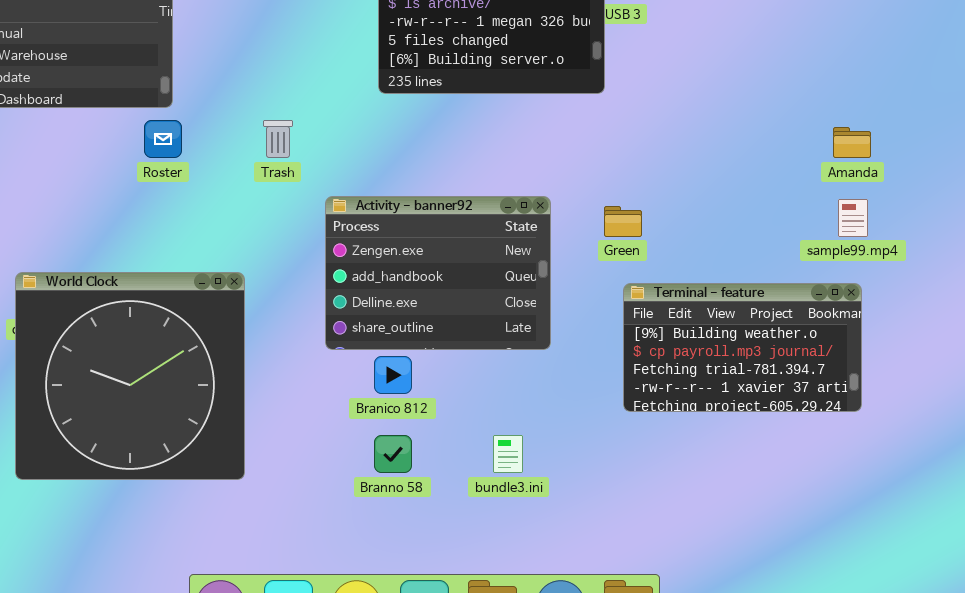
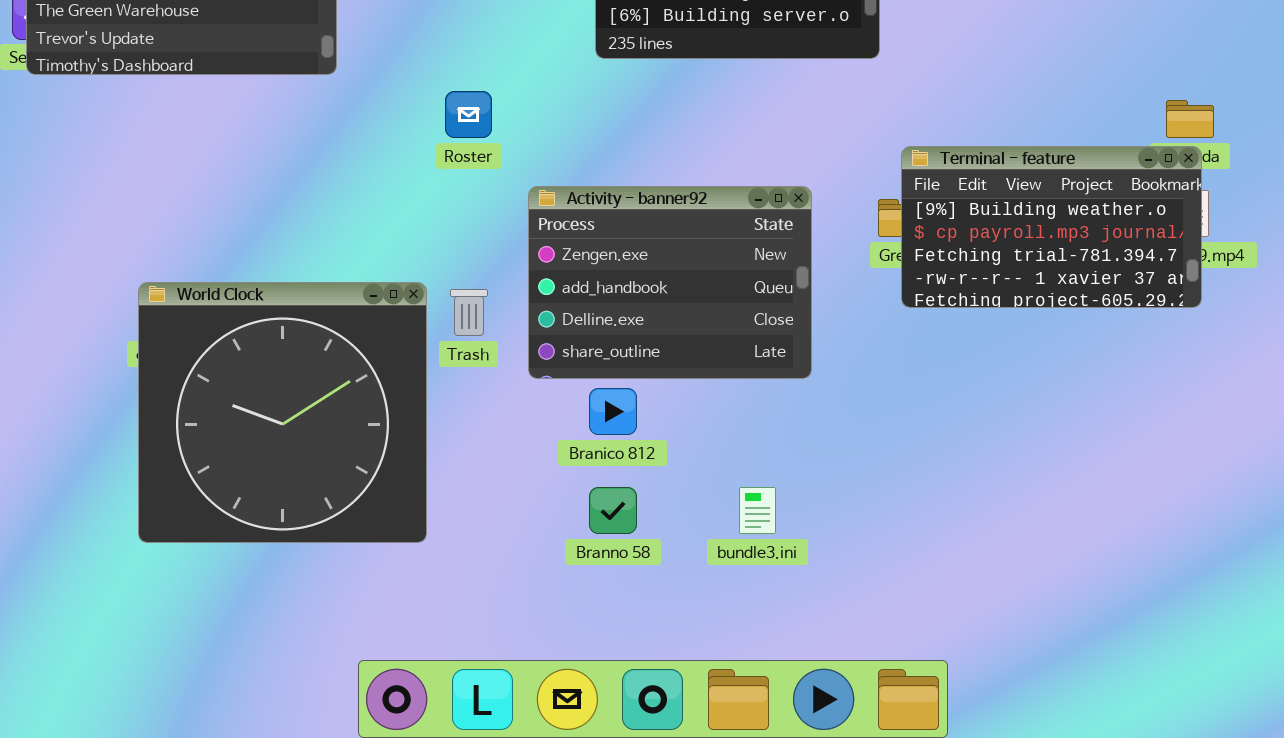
Roster: [144,120,182,158] -> [445,91,492,138], moved
Trash: [263,120,293,158] -> [450,289,488,336], moved
Terminal - feature: [623,283,862,412] -> [901,146,1202,308], moved

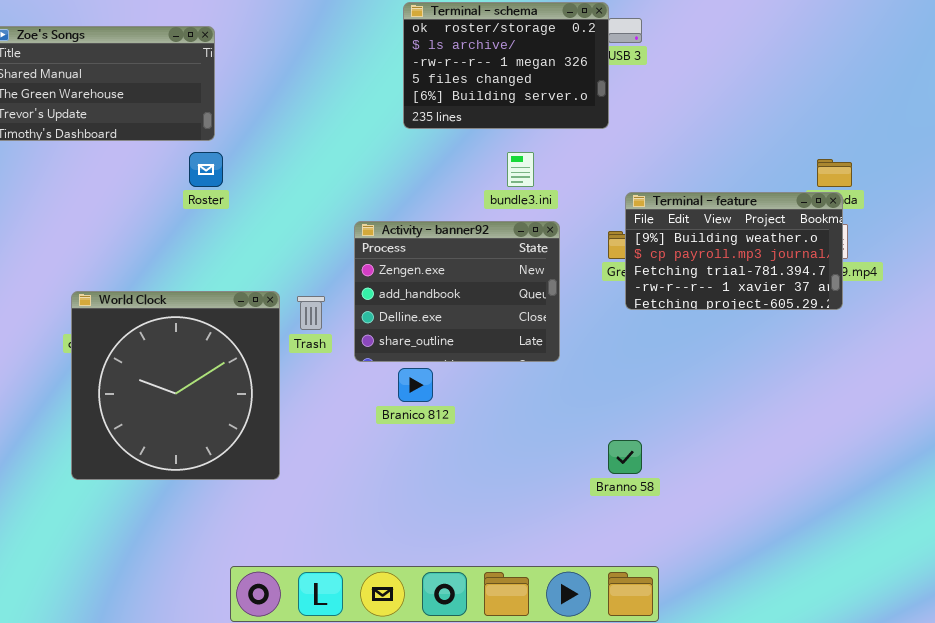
Roster: [445,91,492,138] -> [189,152,223,187], moved
Branno 58: [589,487,637,534] -> [608,440,642,474], moved
bundle3.ini: [739,487,776,534] -> [507,152,534,187], moved

